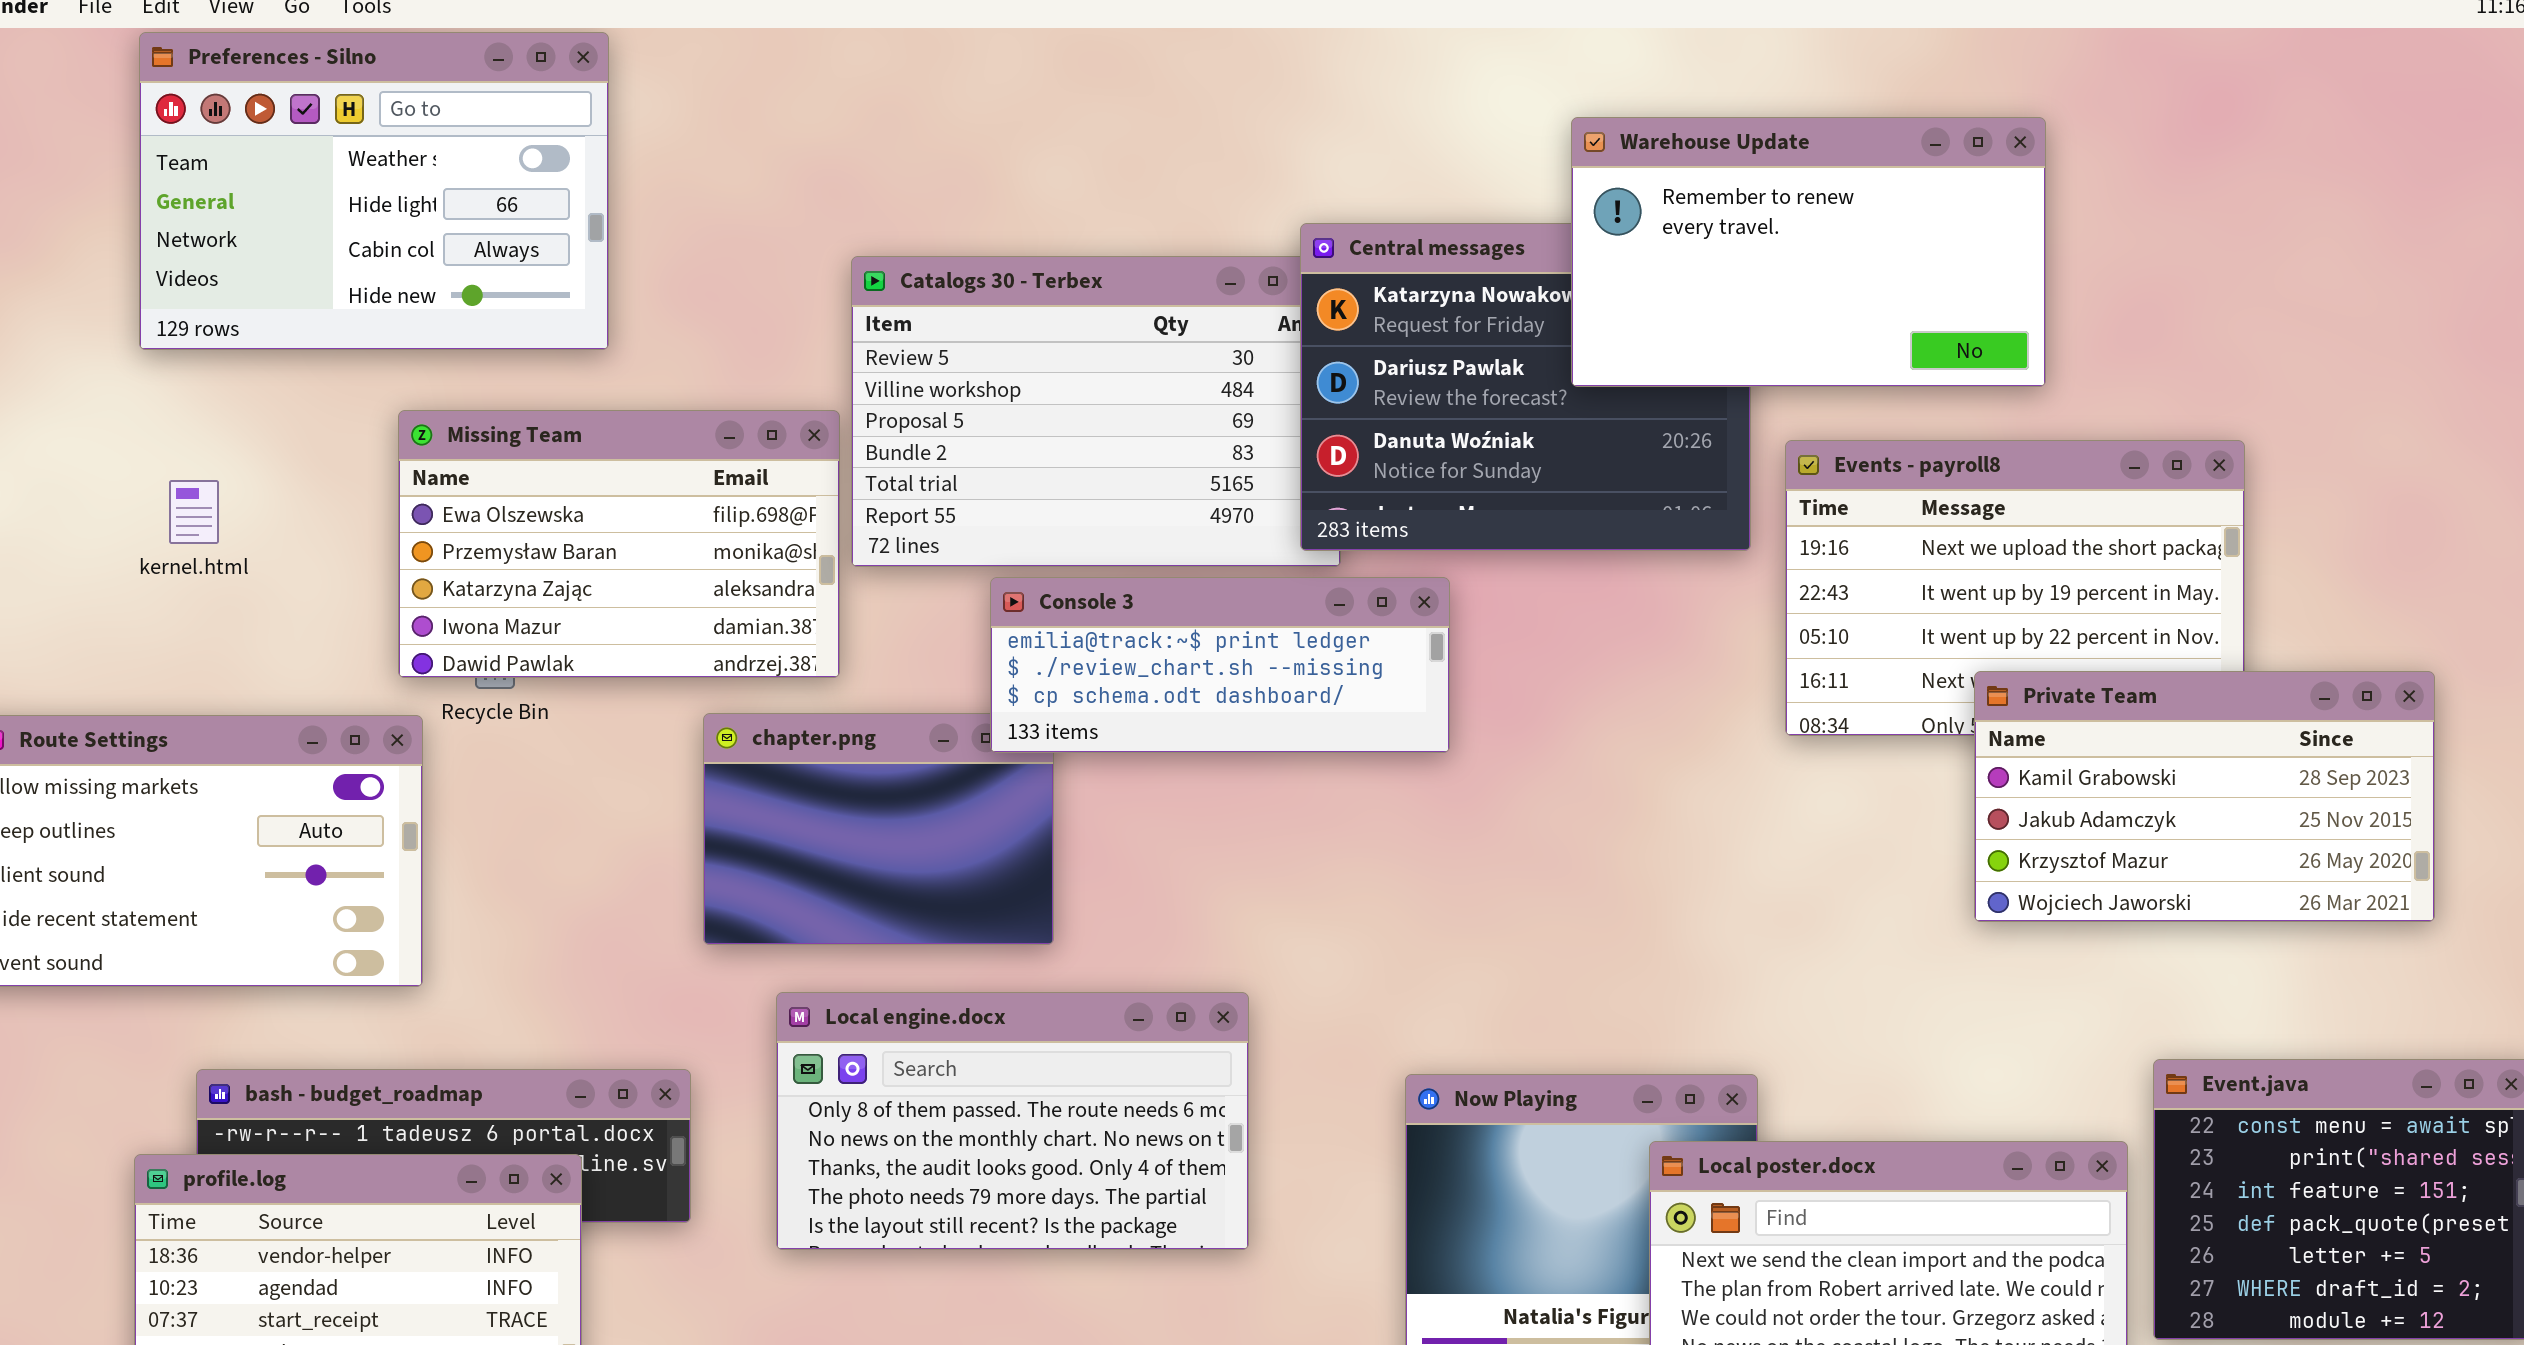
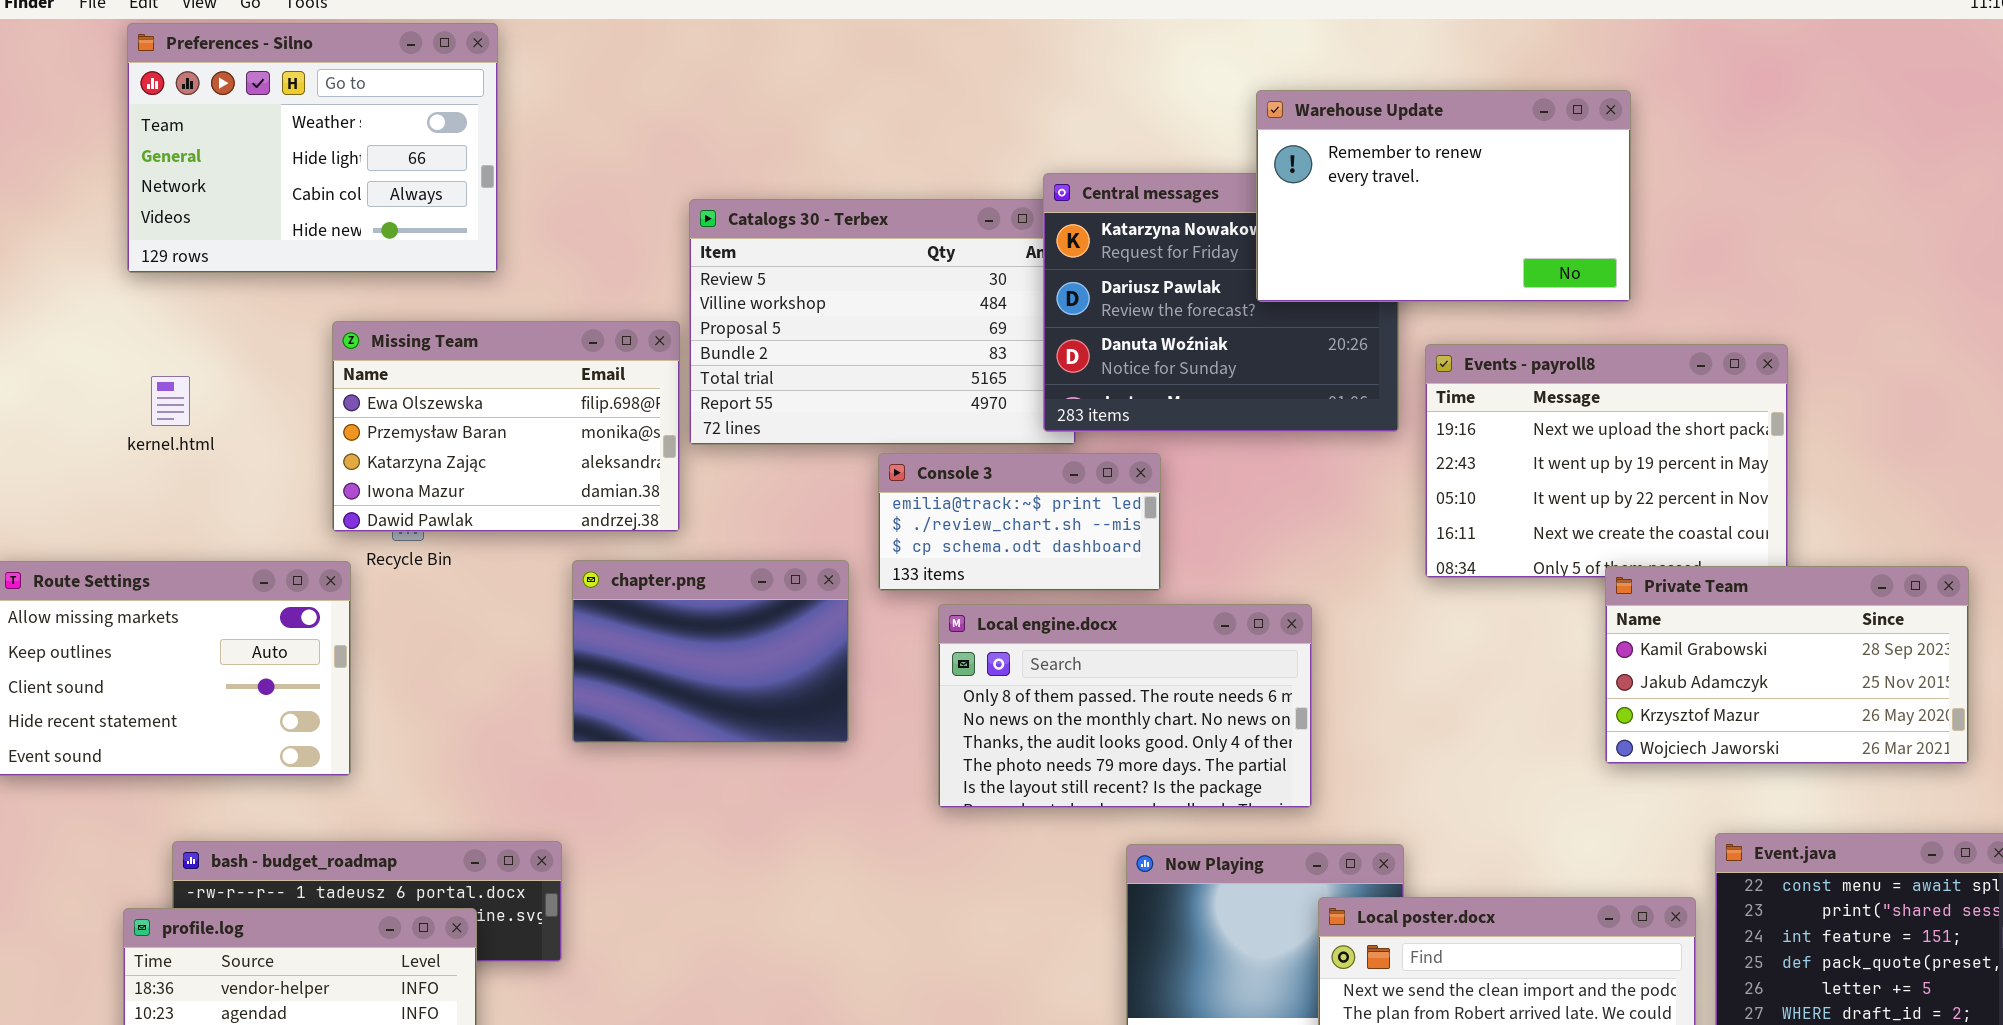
Console 3: [990,577,1450,753] -> [878,453,1161,591], resized
Private Team: [1974,671,2435,922] -> [1605,566,1969,764], moved
Local engine.docx: [776,992,1249,1250] -> [938,604,1312,808], moved

